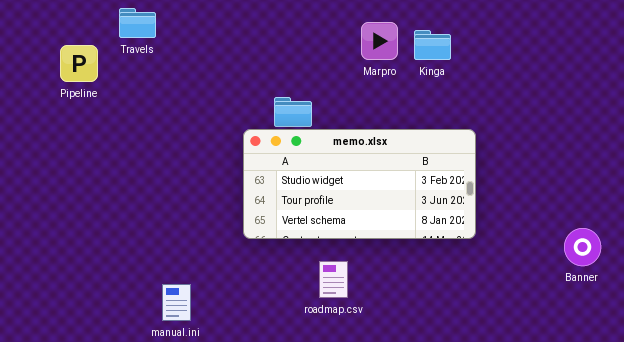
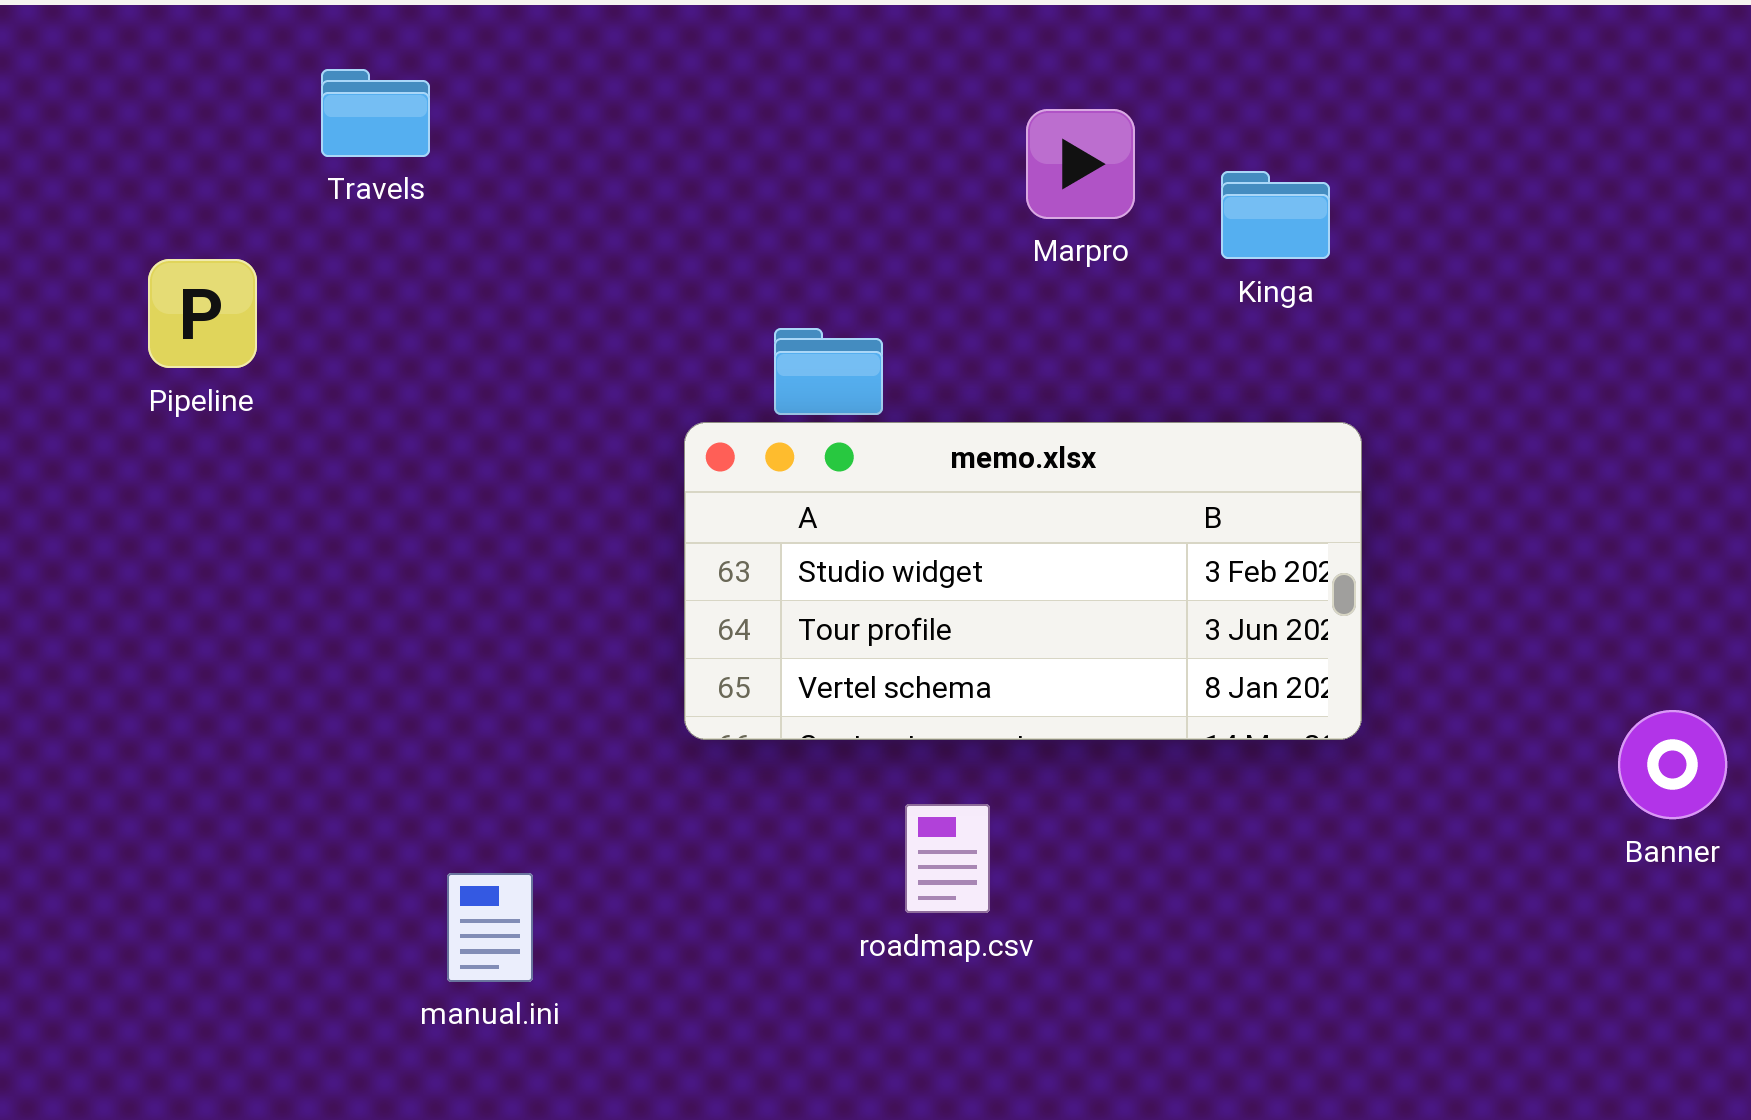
Kinga: [414,30,451,60] -> [1221,171,1330,259], moved
Pipeline: [60,45,98,82] -> [148,259,257,368], moved

